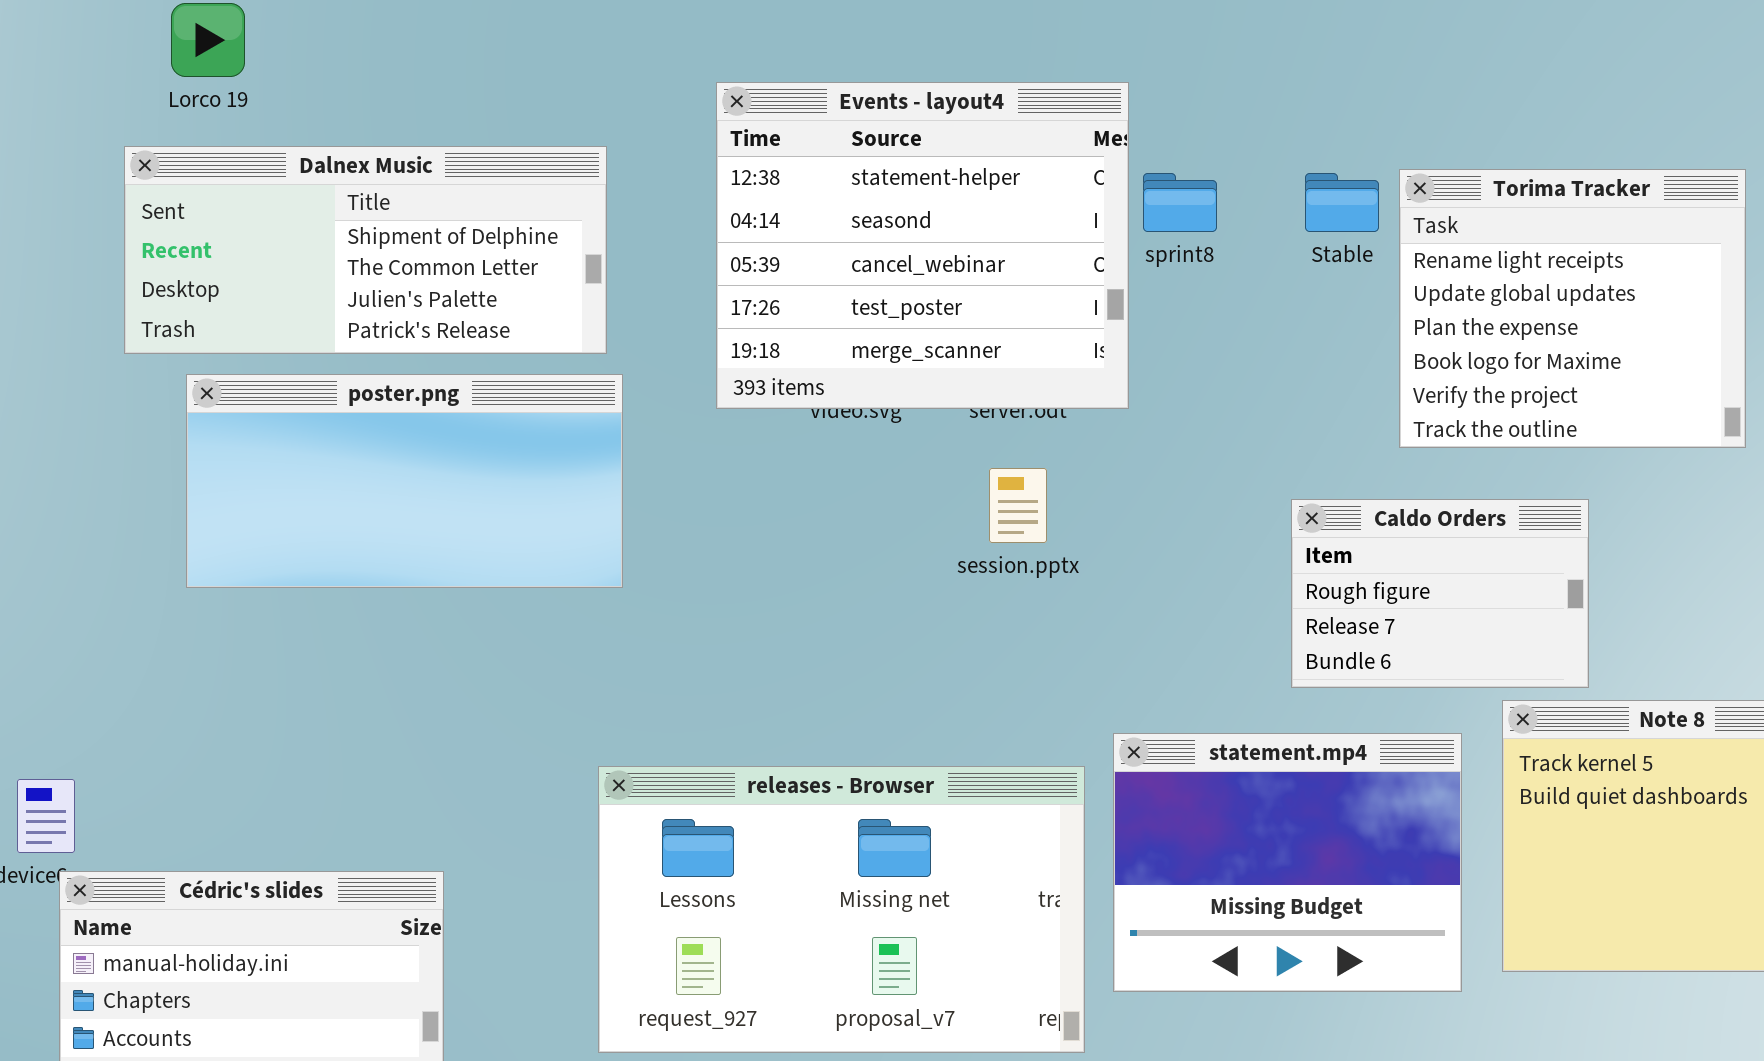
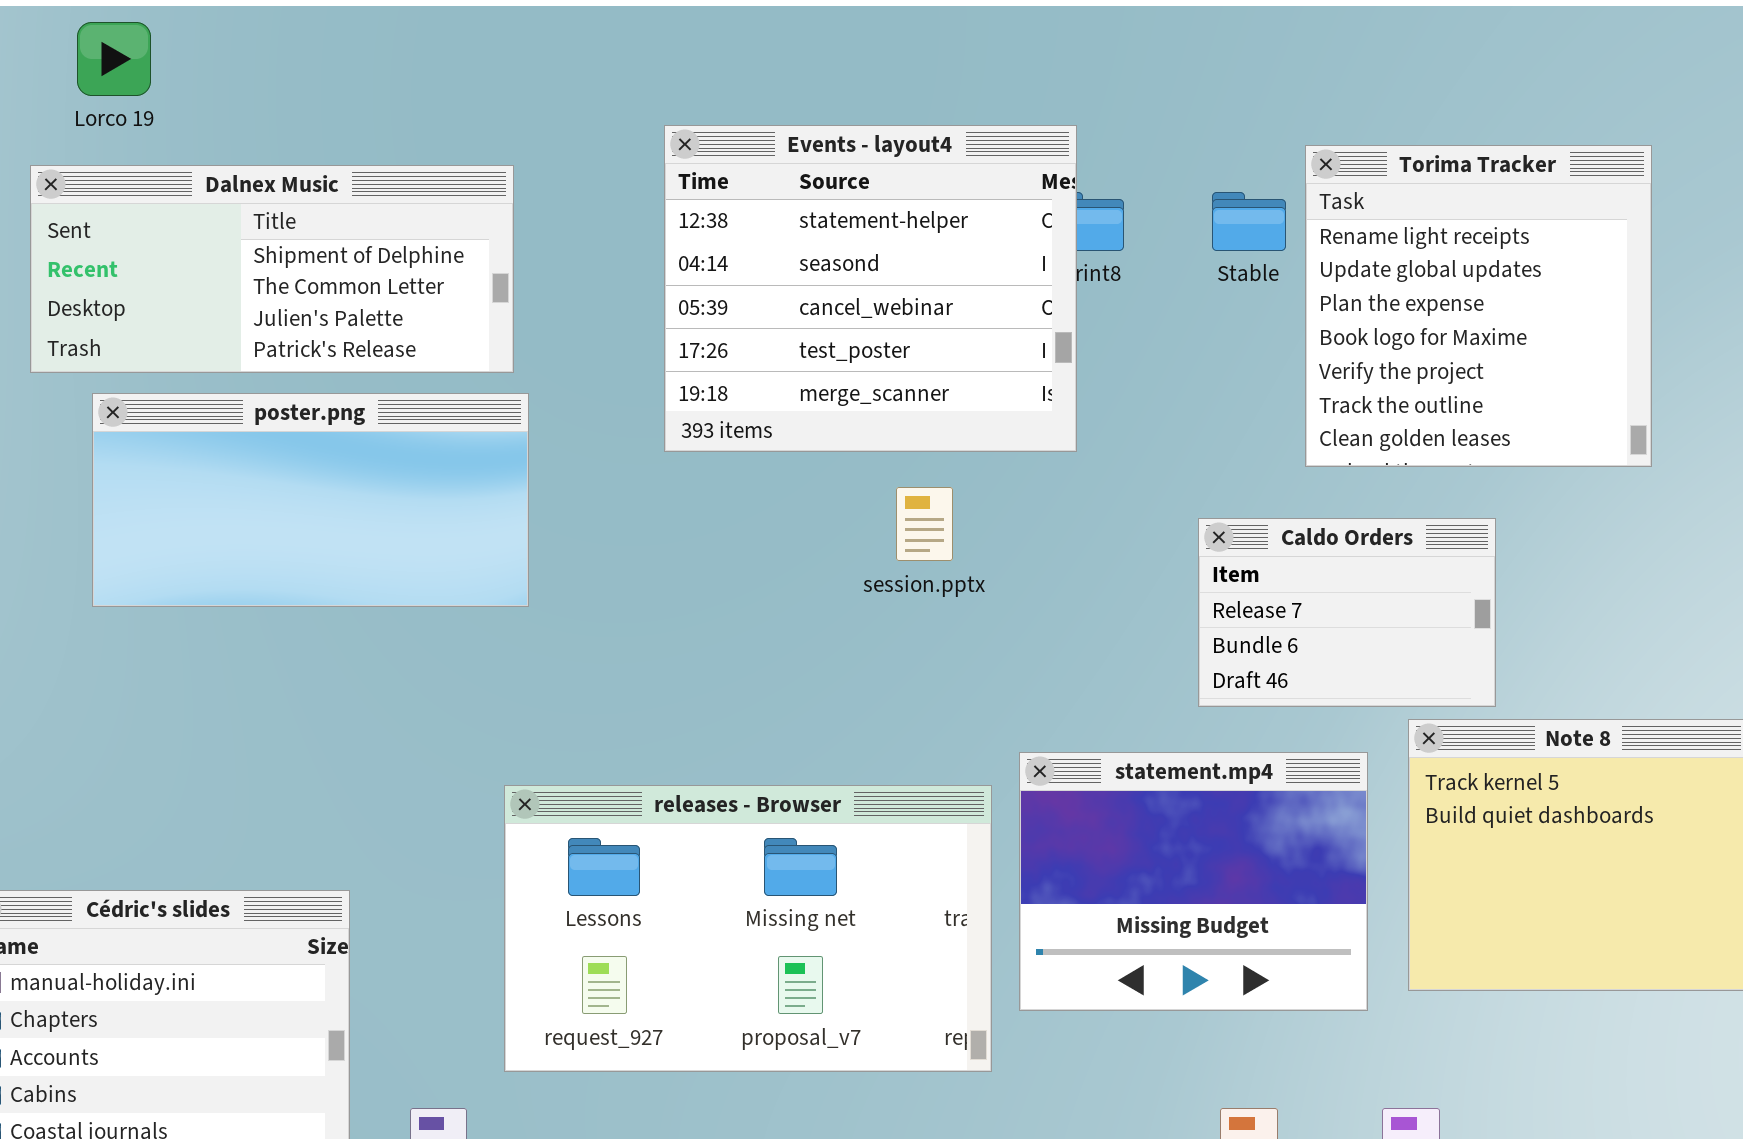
Events - layout4: [716,82,1129,409] -> [664,125,1077,452], moved
Torima Tracker: [1399,169,1746,448] -> [1305,145,1652,467], resized
Caldo Orders: [1291,499,1589,688] -> [1198,518,1496,707], scrolled down 1 row

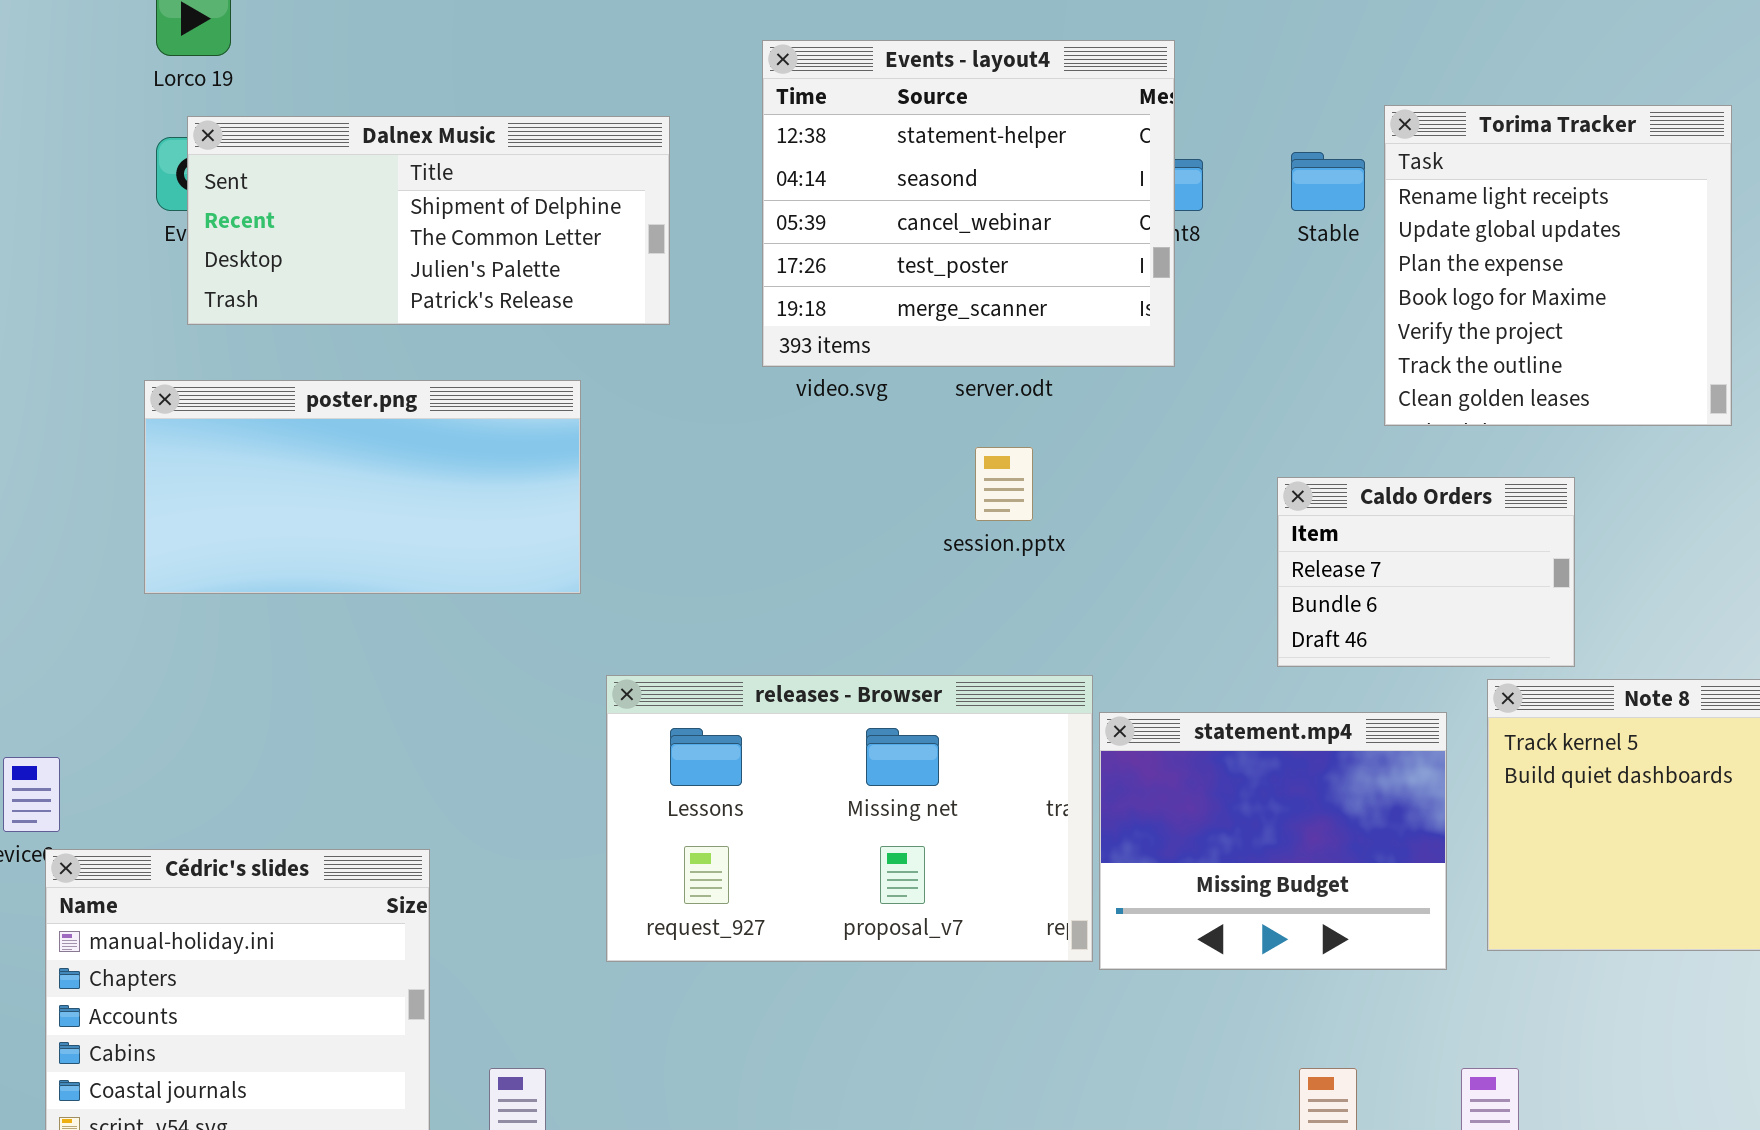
Events - layout4: [664,125,1077,452] -> [762,40,1175,367], moved
Dalnex Music: [30,165,514,373] -> [187,116,670,325], moved
poster.png: [92,393,529,607] -> [144,380,581,594], moved
releases - Browser: [504,785,992,1072] -> [606,675,1093,962], moved

